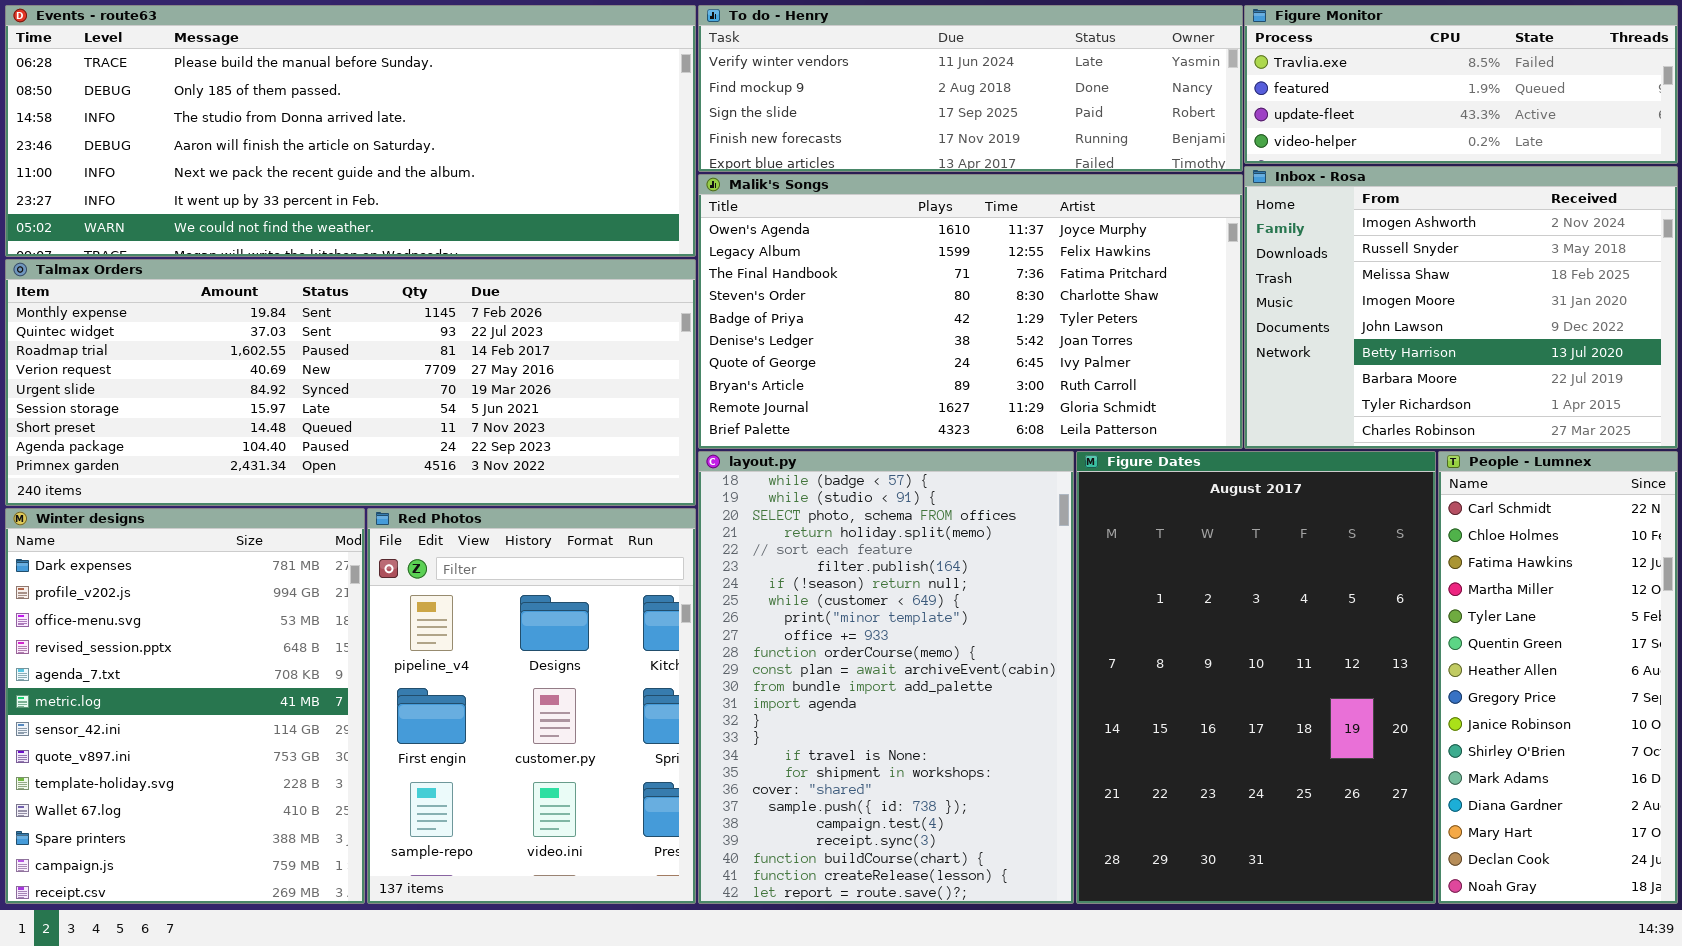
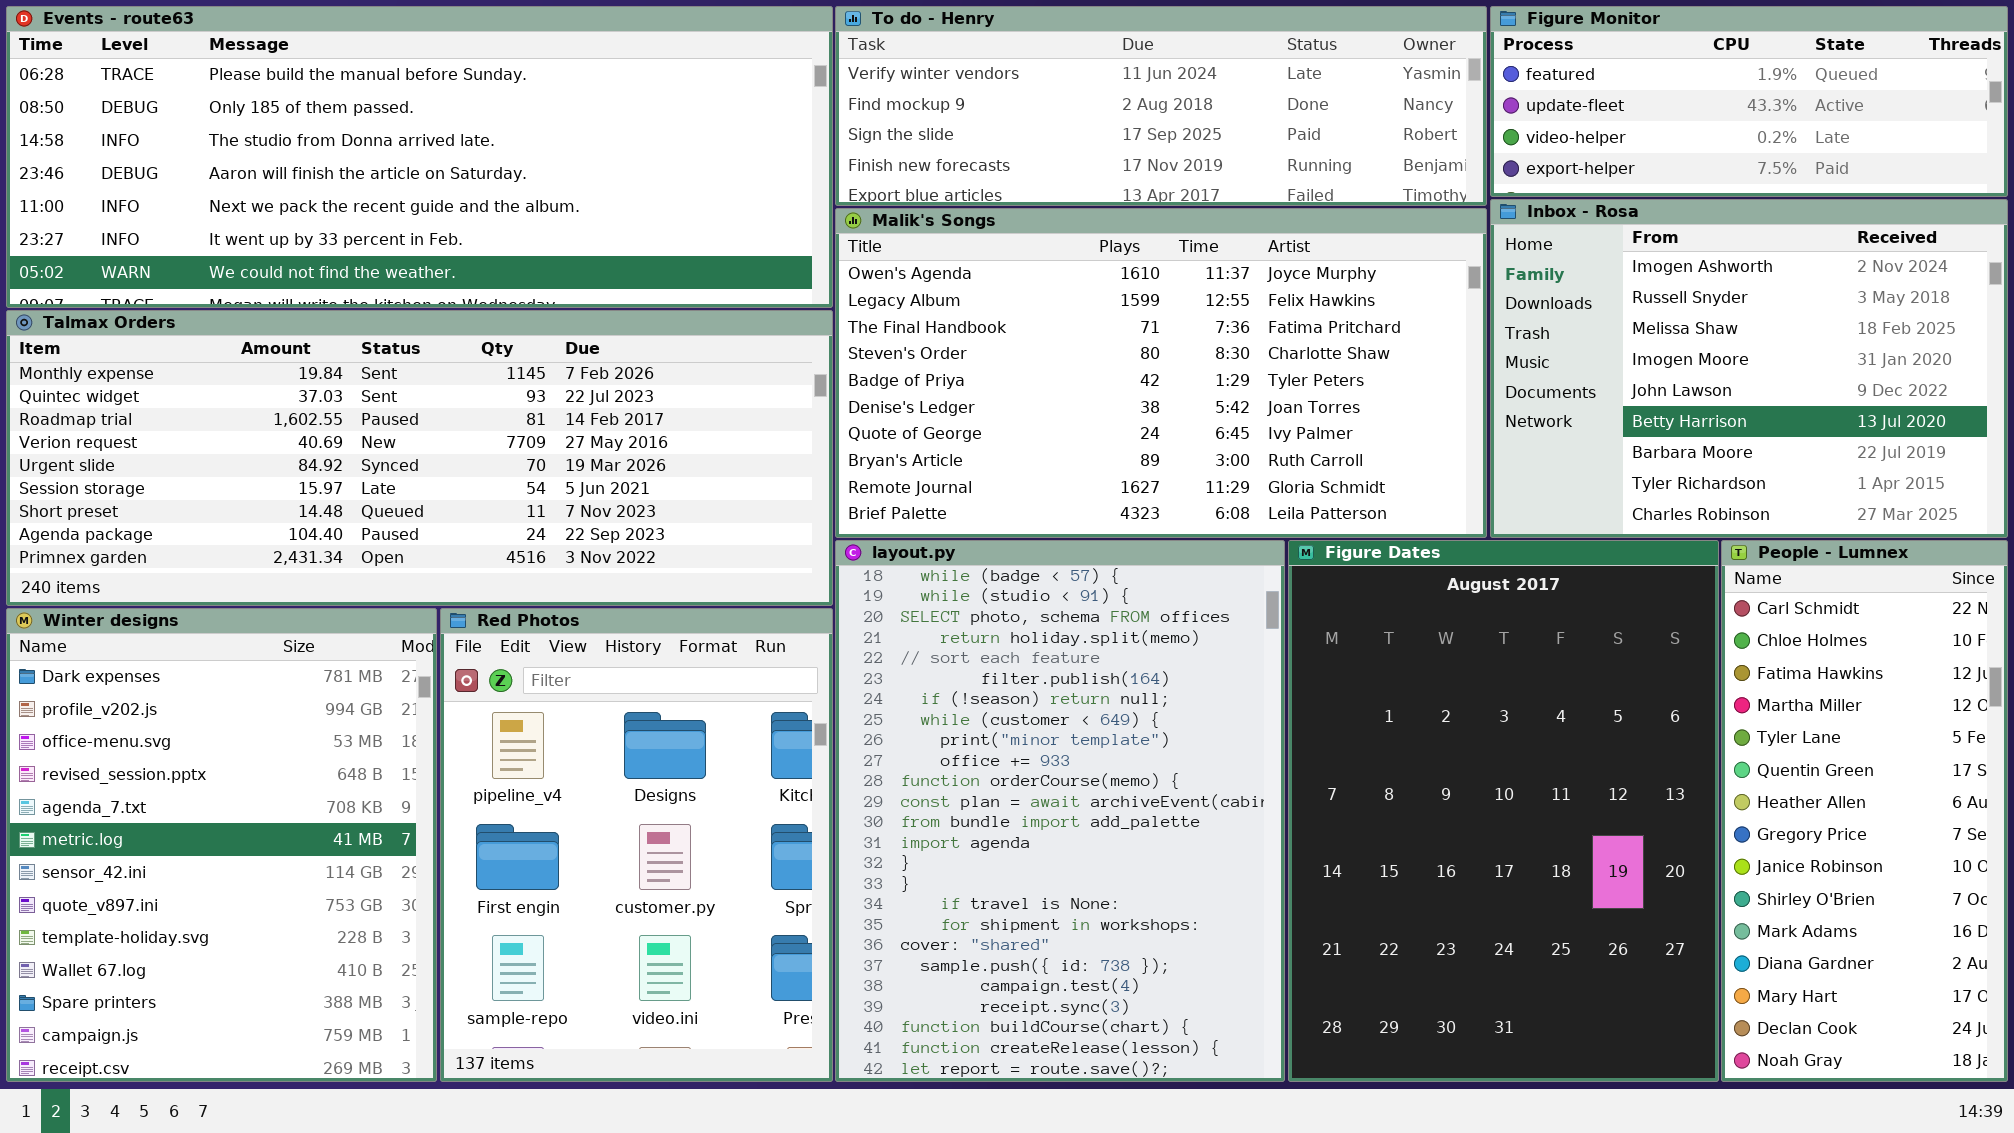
Figure Monitor: [1244,5,1678,164] -> [1490,6,2008,197], scrolled down 1 row

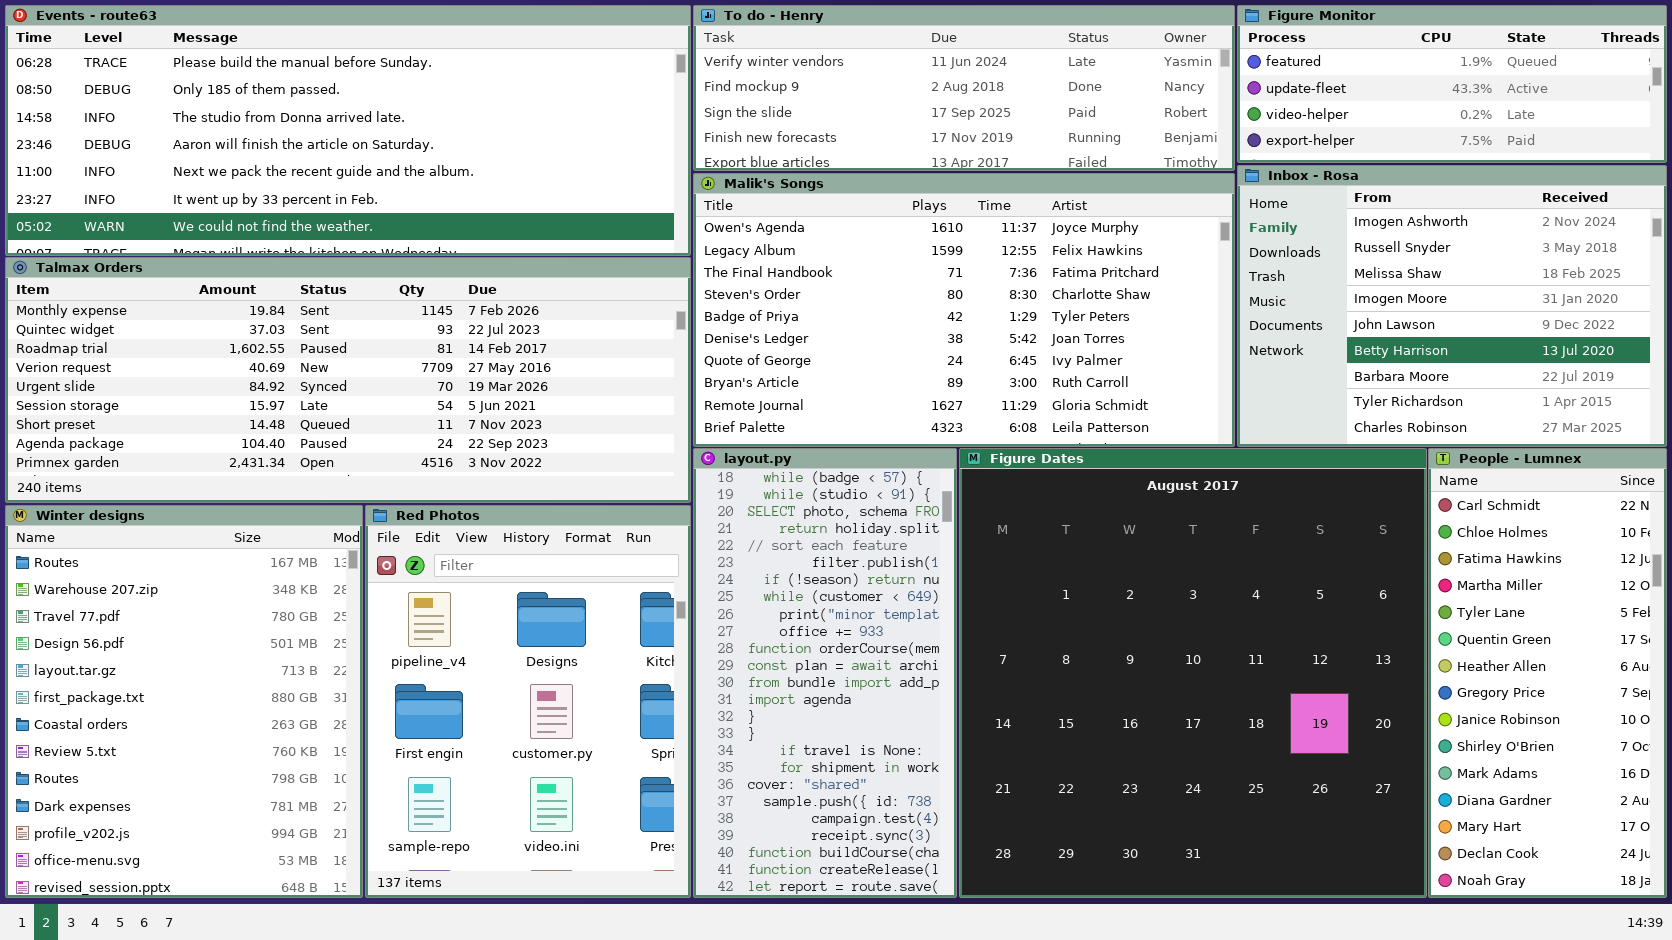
layout.py: [835,540,1285,1082] -> [693,448,957,898], resized
Figure Dates: [1288,540,1719,1082] -> [959,448,1427,898], resized
Winter designs: [6,608,437,1082] -> [5,505,363,898], scrolled up 9 rows

